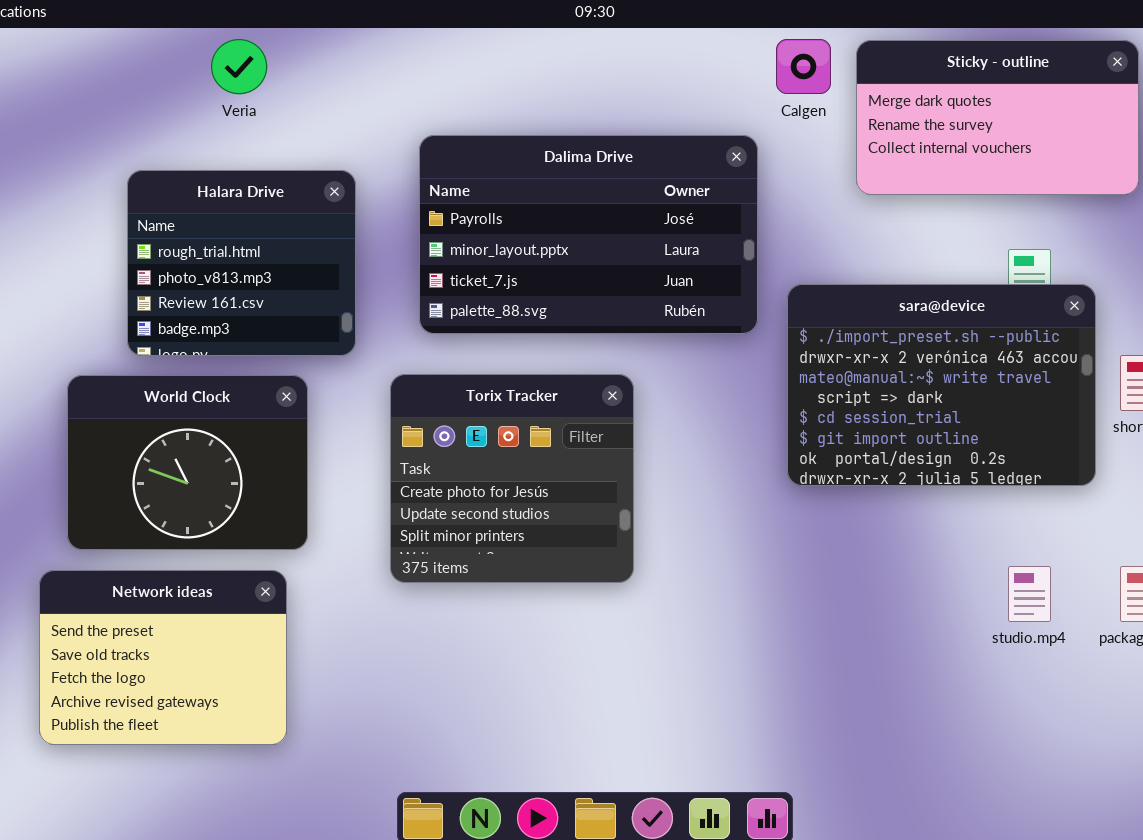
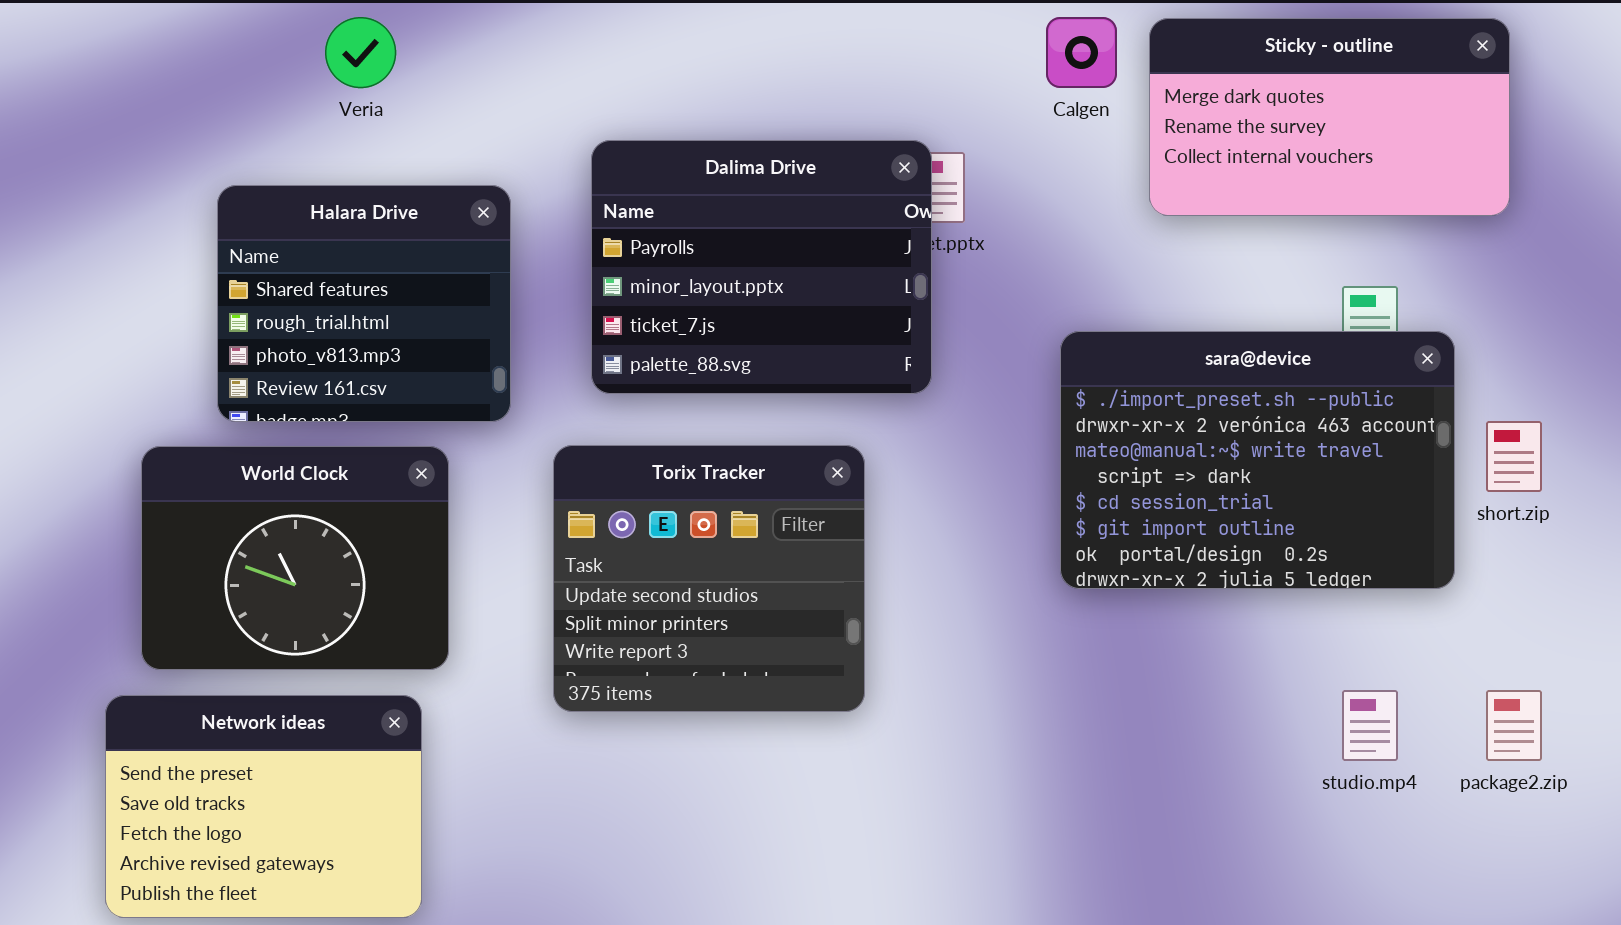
Dalima Drive: [419,135,758,334] -> [591,140,932,394], resized
Halara Drive: [127,170,356,356] -> [217,185,511,422], scrolled up 1 row
Torix Tracker: [390,374,634,583] -> [553,445,865,712], scrolled down 1 row

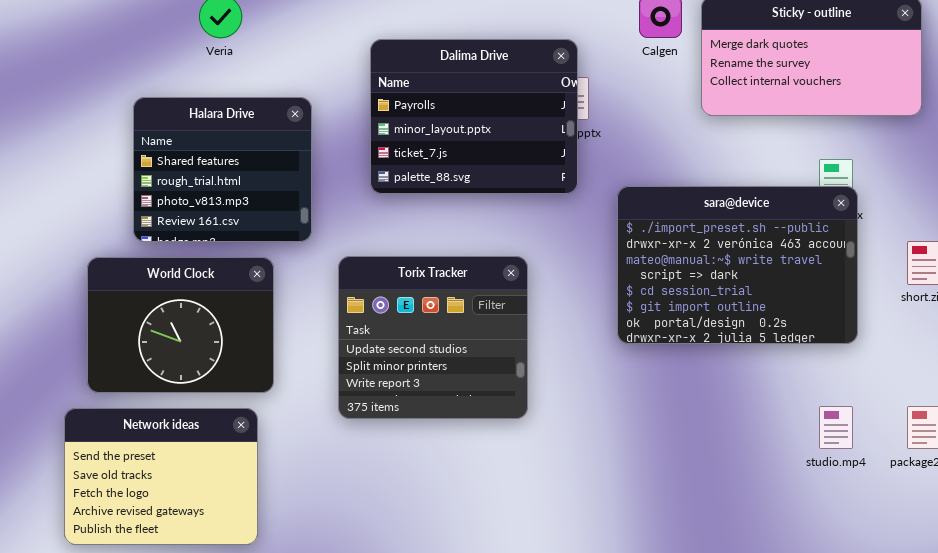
Dalima Drive: [591,140,932,394] -> [370,39,578,194], moved
sara@device: [1060,331,1455,589] -> [617,186,858,344], moved

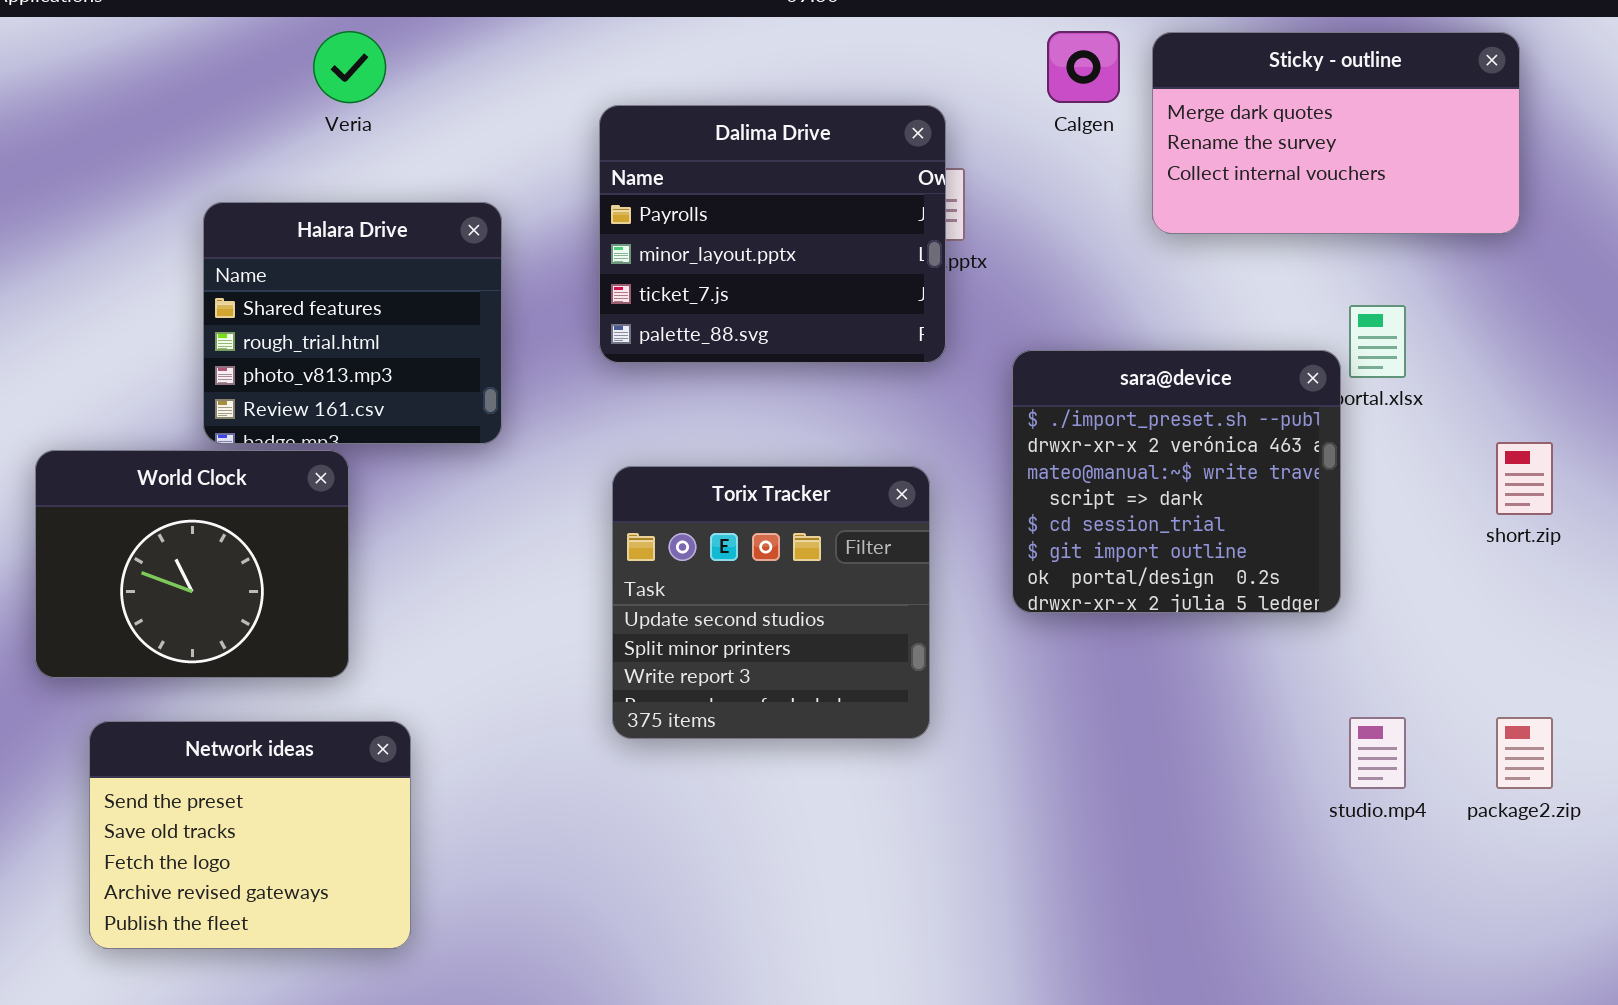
sara@device: [617,186,858,344] -> [1012,350,1341,613], resized
Torix Tracker: [338,256,528,419] -> [612,466,930,739], moved
World Clock: [87,257,274,393] -> [35,450,349,678], moved

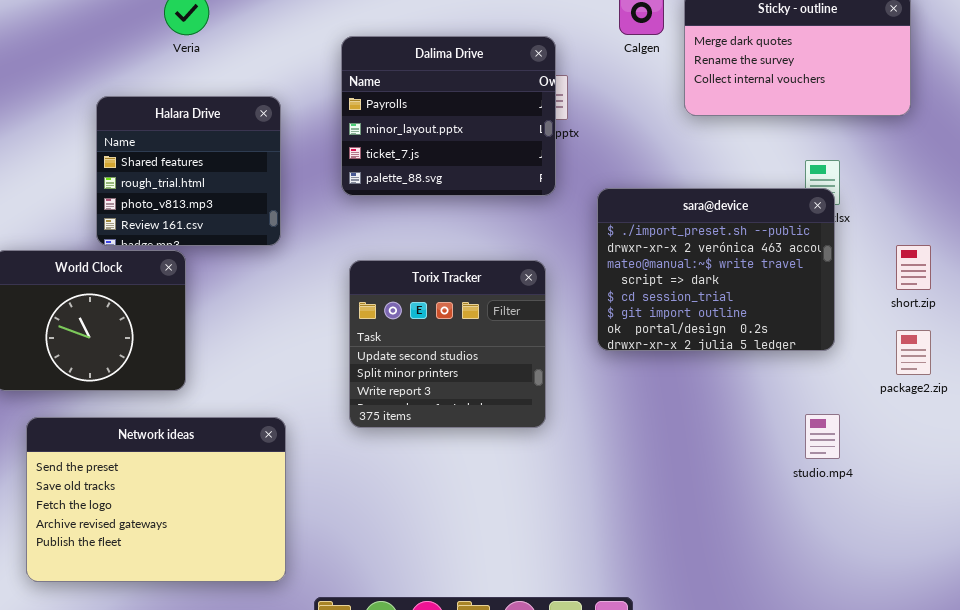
sara@device: [1012,350,1341,613] -> [597,188,835,351], resized
package2.zip: [1496,717,1553,789] -> [896,330,931,375], moved
Network ideas: [89,721,411,949] -> [26,417,286,582], resized

